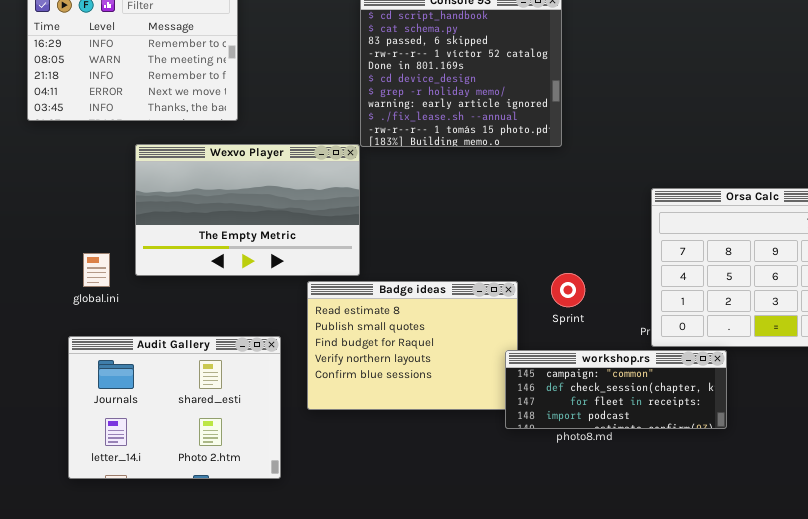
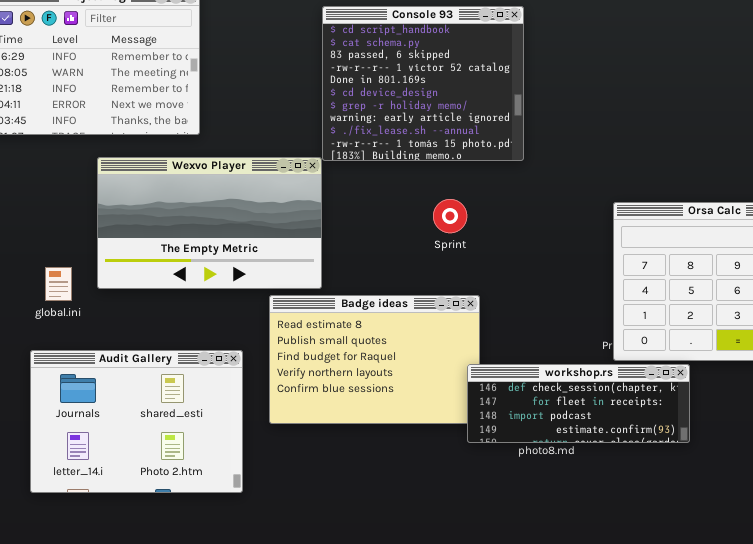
Sprint: [551,273,585,307] -> [433,199,467,233], moved
workshop.rs: [505,350,727,429] -> [467,364,690,443], scrolled down 1 row

